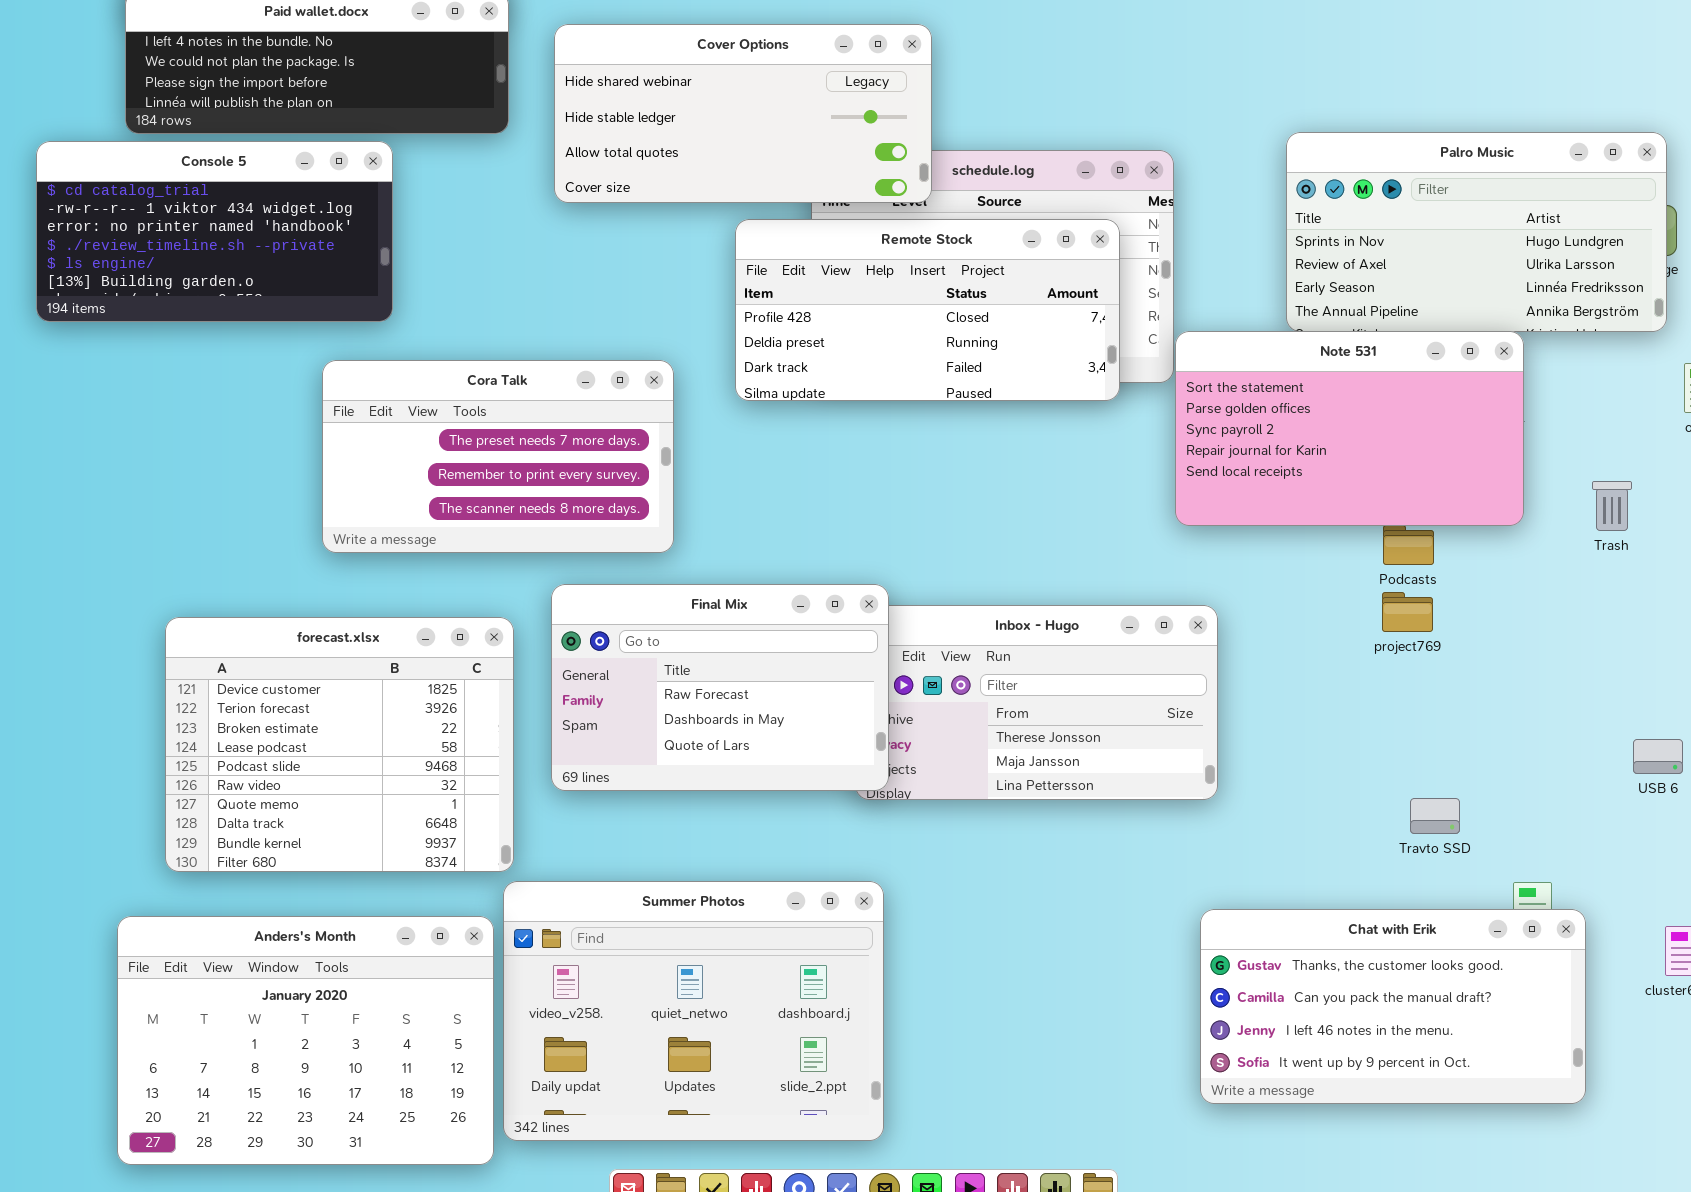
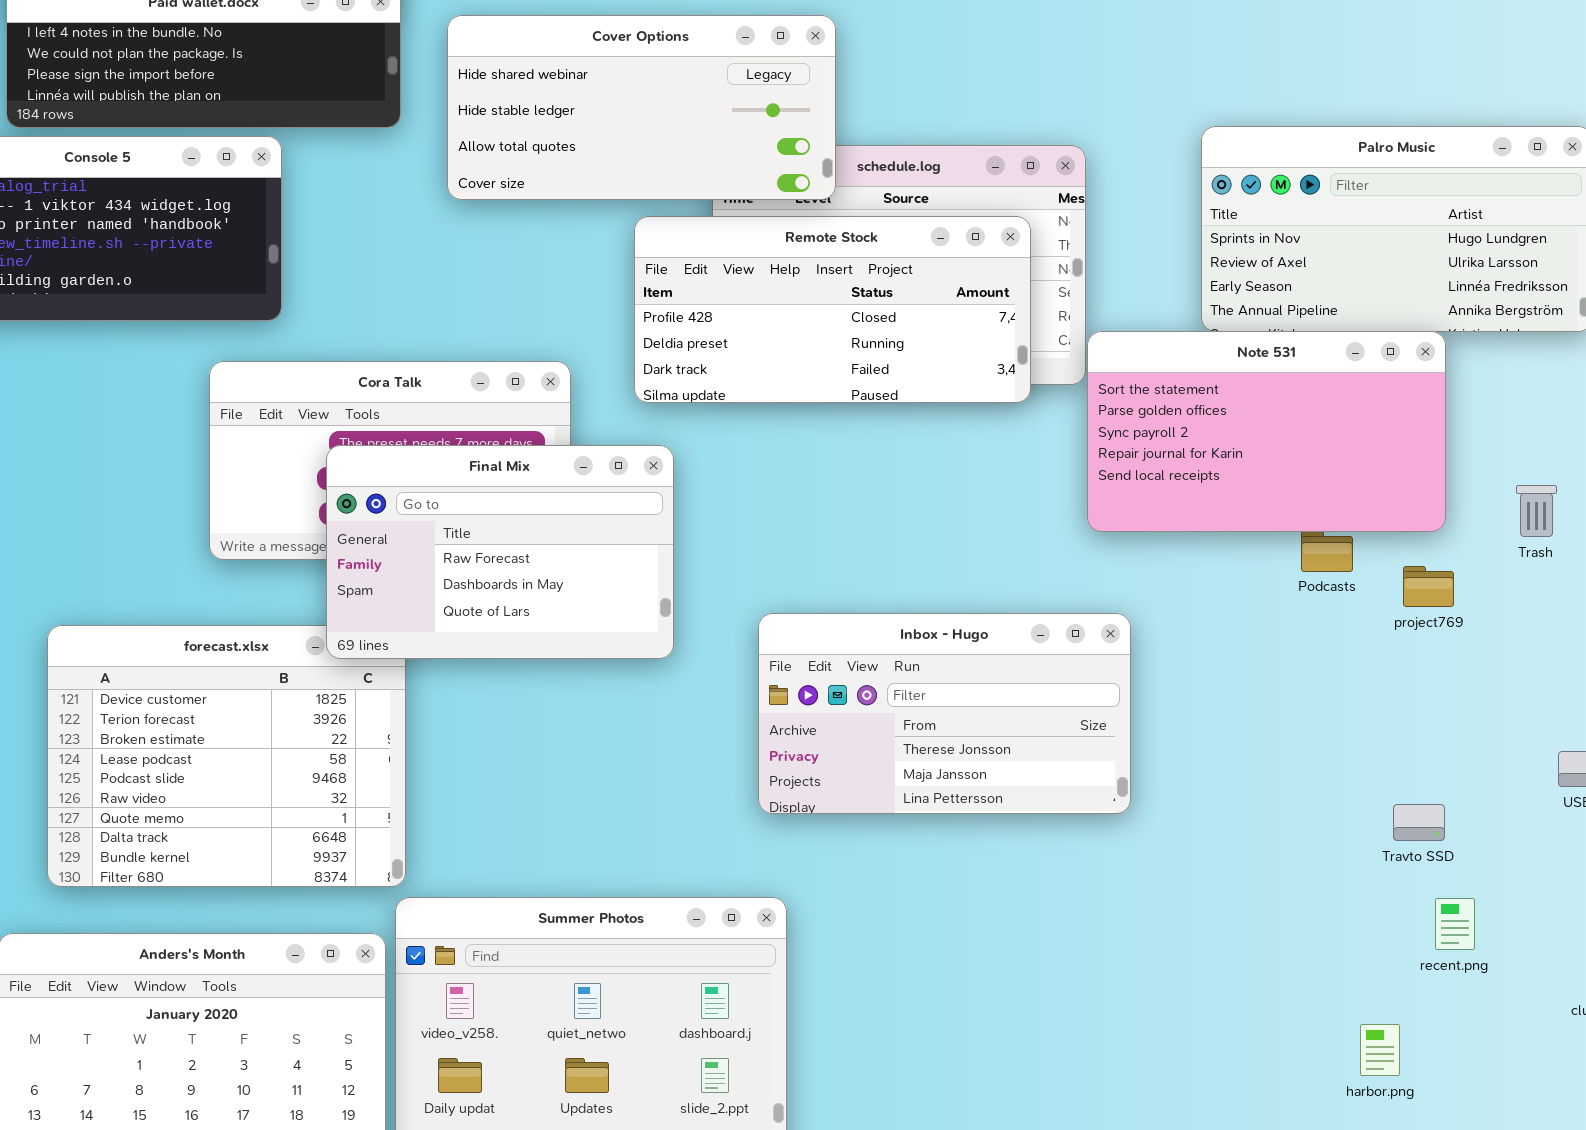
Final Mix: [551,584,889,791] -> [326,445,674,659], moved
project769: [1382,592,1433,632] -> [1403,566,1454,607], moved
Travto SSD: [1410,798,1460,834] -> [1393,804,1445,841], moved
Chat with Erik: [1200,909,1586,1104] -> none, closed

